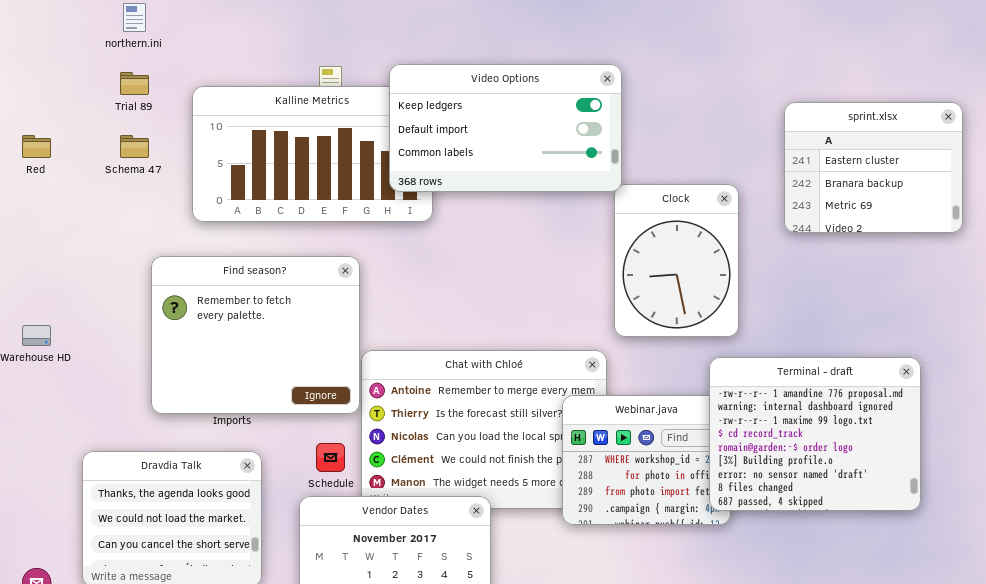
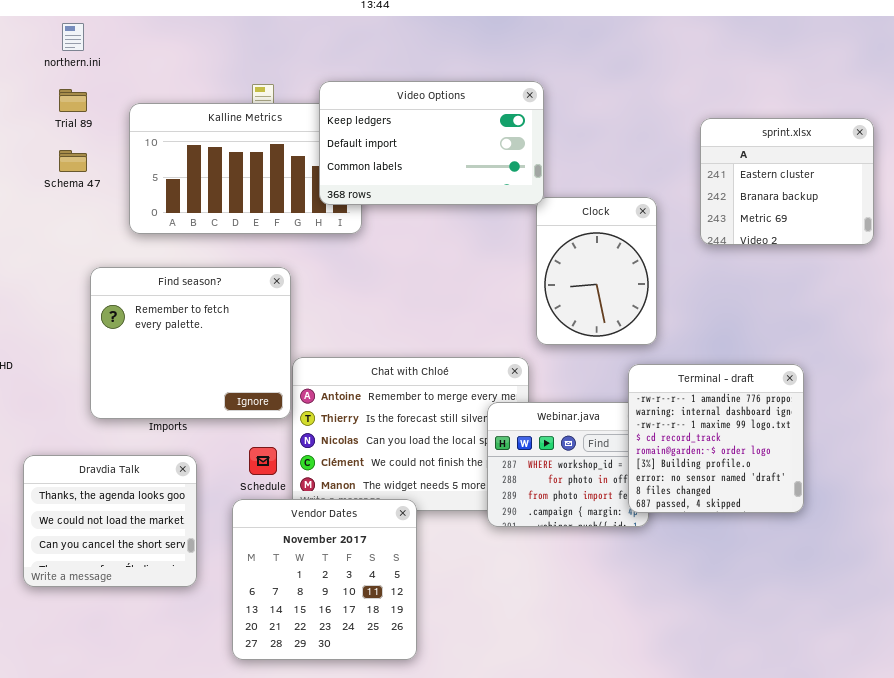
Terminal - draft: [709,357,921,511] -> [628,364,804,513], resized

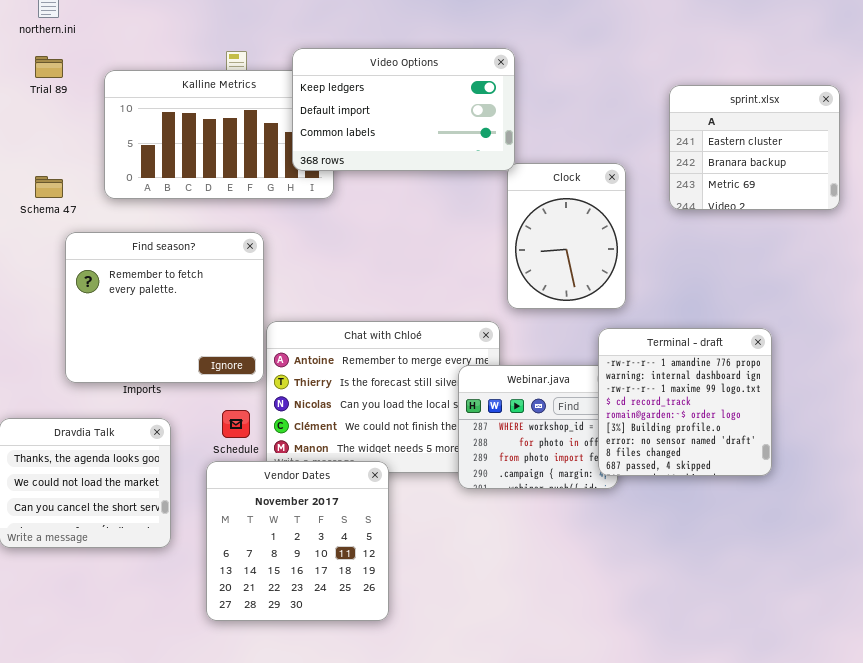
Schema 47: [59,150,87,172] -> [35,176,63,198], moved

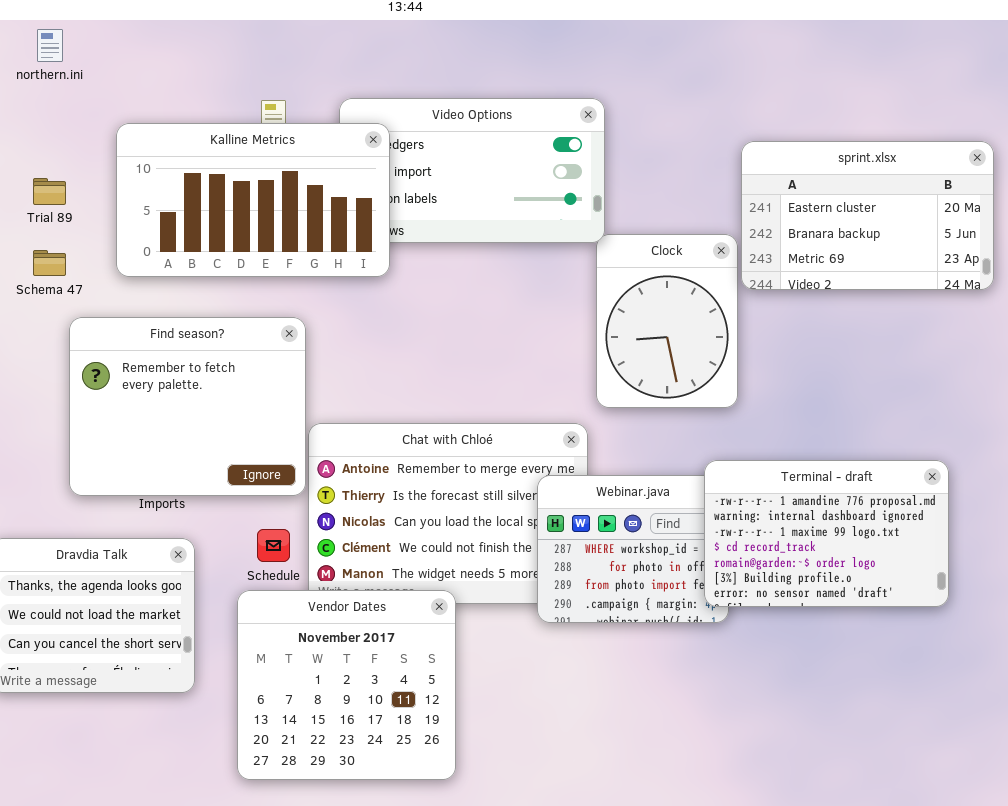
Trial 89: [35,56,63,78] -> [33,178,66,205], moved
Kalline Metrics: [104,70,334,199] -> [116,123,390,277], raised
sprint.xlsx: [669,85,840,210] -> [741,141,994,290], resized
Terminal - draft: [598,328,772,476] -> [704,460,949,607], resized

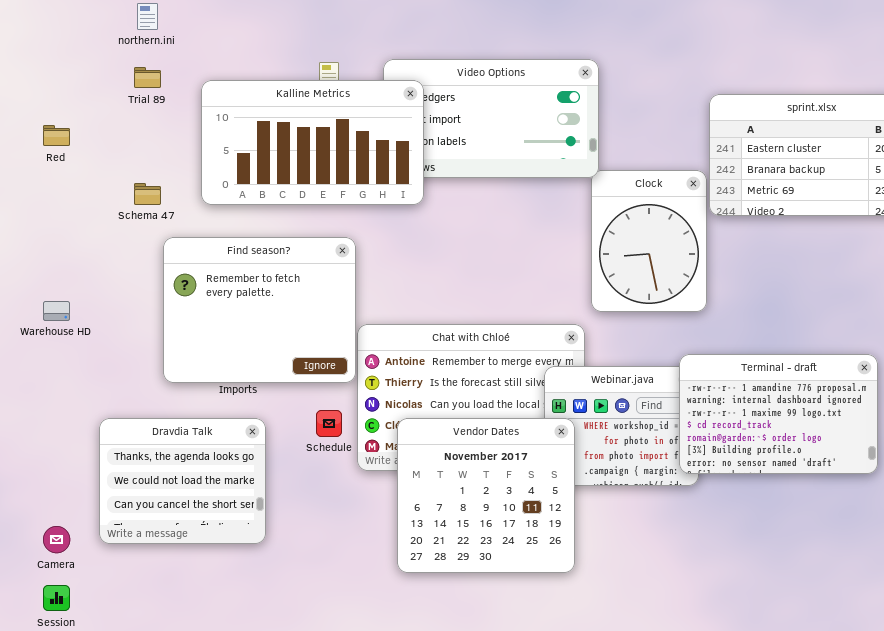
Trial 89: [33,178,66,205] -> [134,67,161,88], moved
Vendor Dates: [237,590,456,780] -> [397,418,575,573], moved

